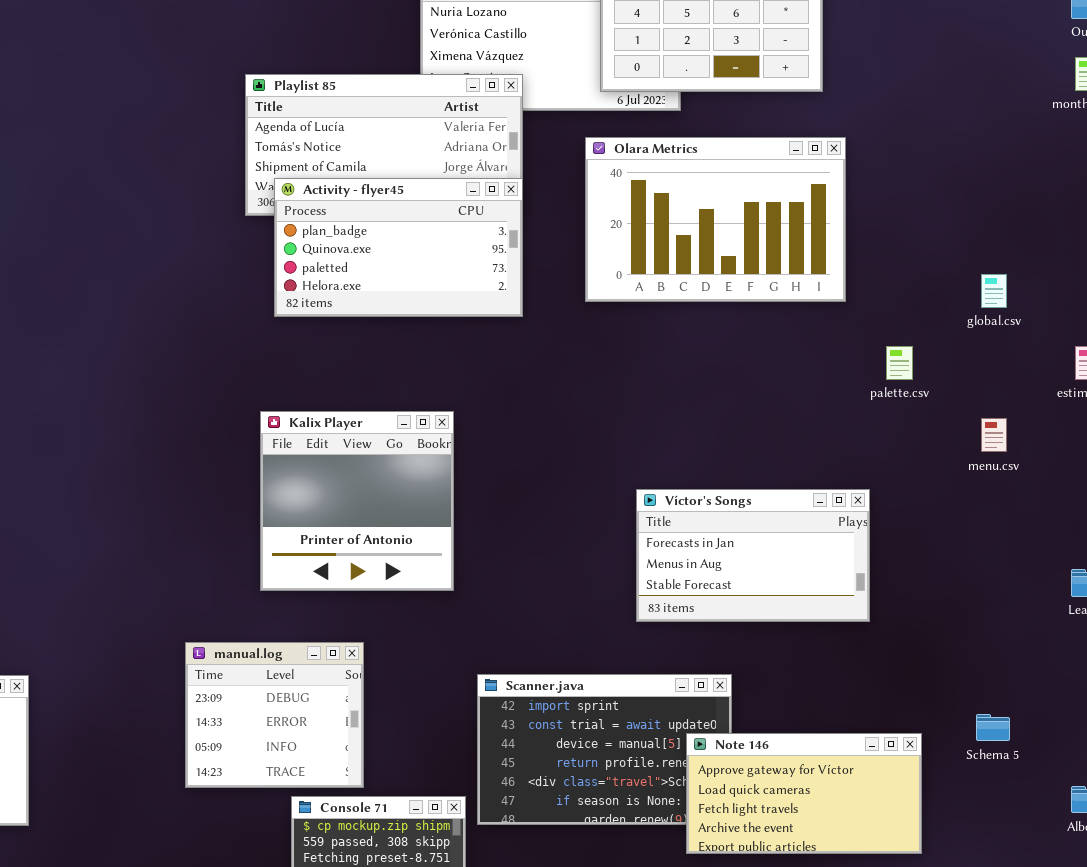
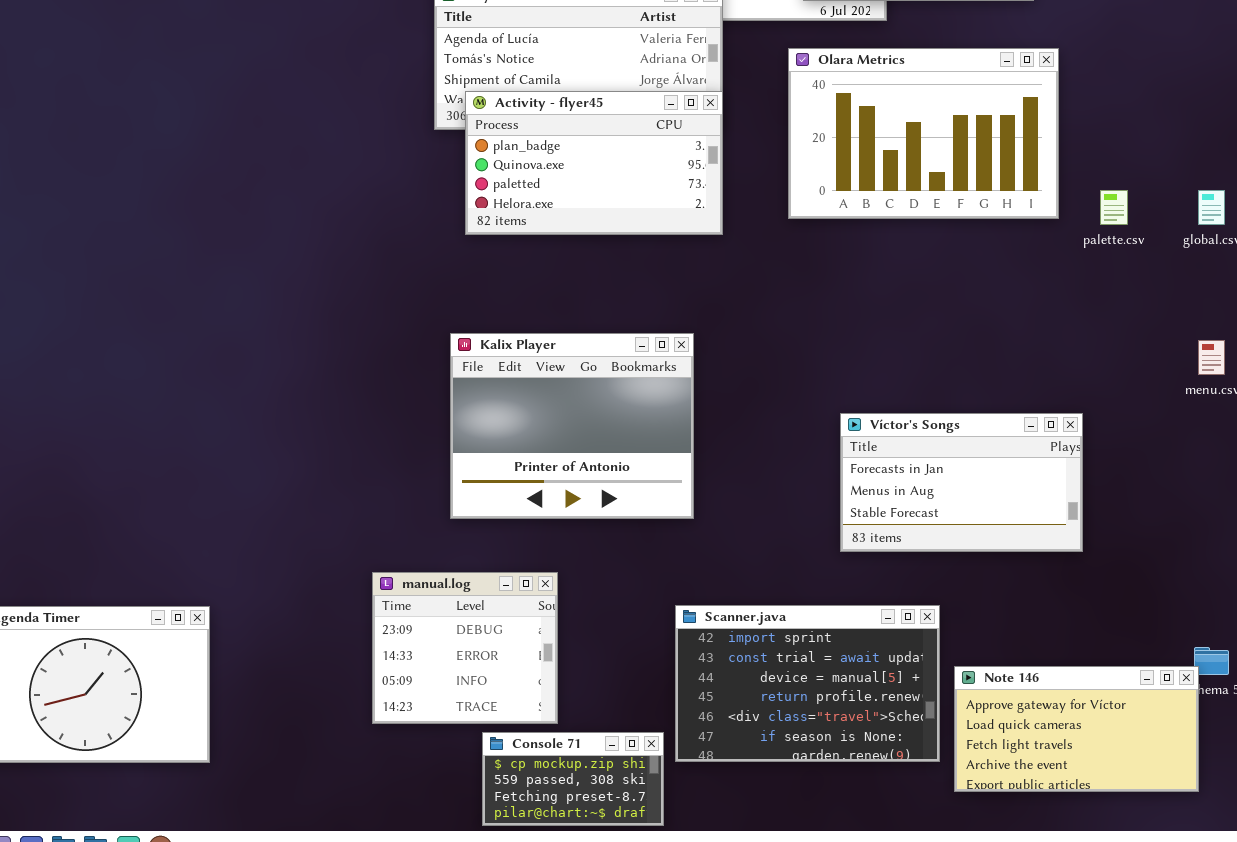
palette.csv: [886,346,913,380] -> [1100,190,1128,225], moved
Kalix Player: [260,411,454,591] -> [450,333,694,519], resized
Note 146: [686,733,922,854] -> [954,666,1199,792], moved

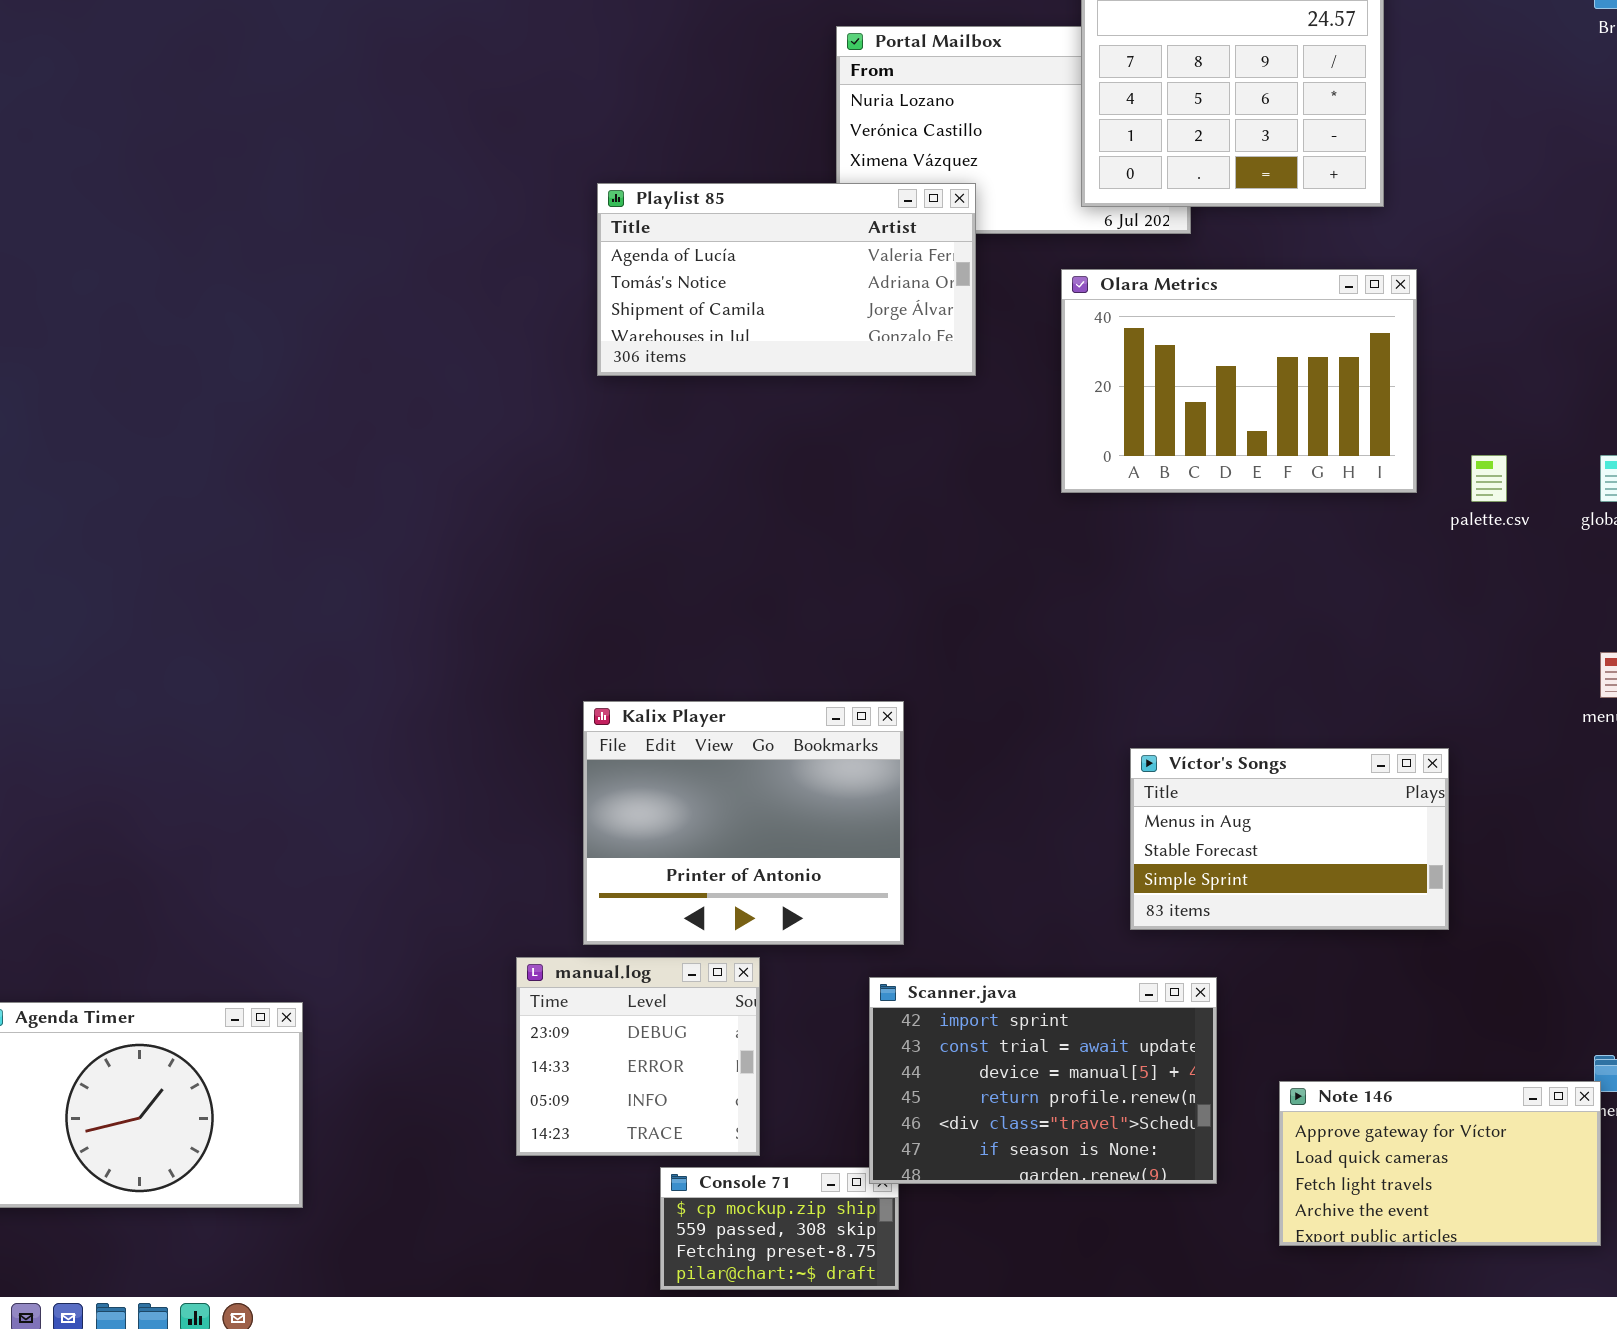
Activity - flyer45: [465,91,723,235] -> none, closed
Kalix Player: [450,333,694,519] -> [583,701,904,945], moved
Víctor's Songs: [840,413,1083,552] -> [1130,748,1449,930], scrolled down 1 row
Scanner.java: [675,605,940,762] -> [869,977,1217,1184], moved

